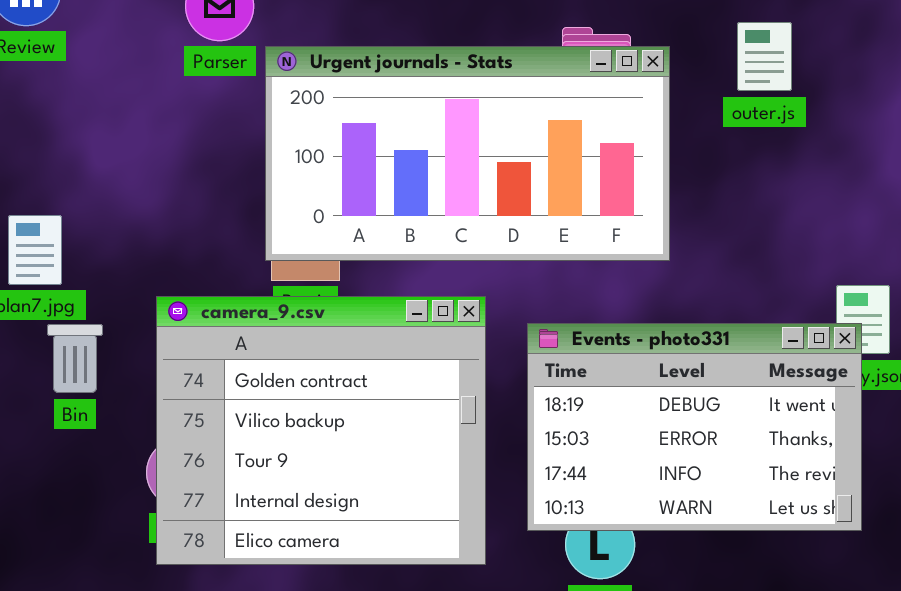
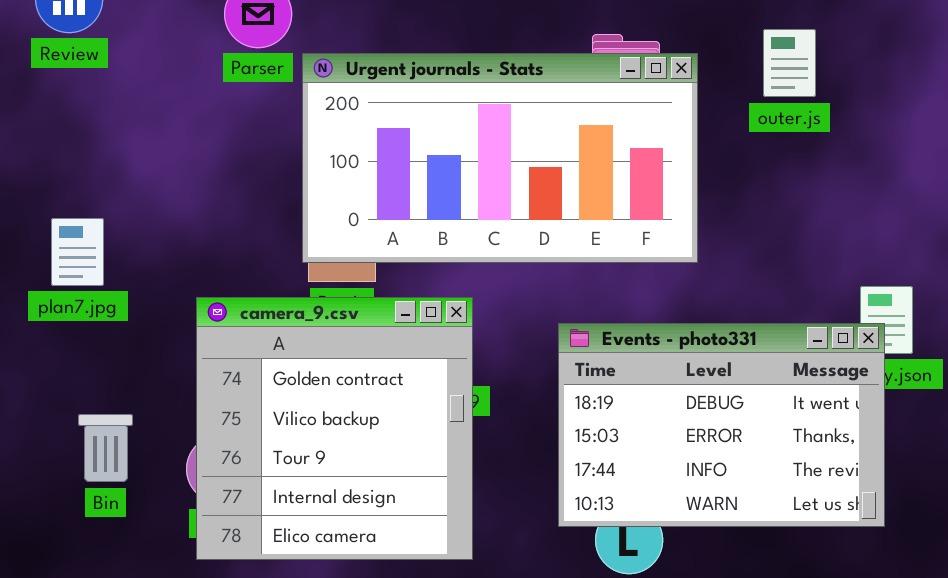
camera_9.csv: [156,296,486,565] -> [196,297,473,560], resized
Bin: [47,324,103,393] -> [78,414,133,482], moved

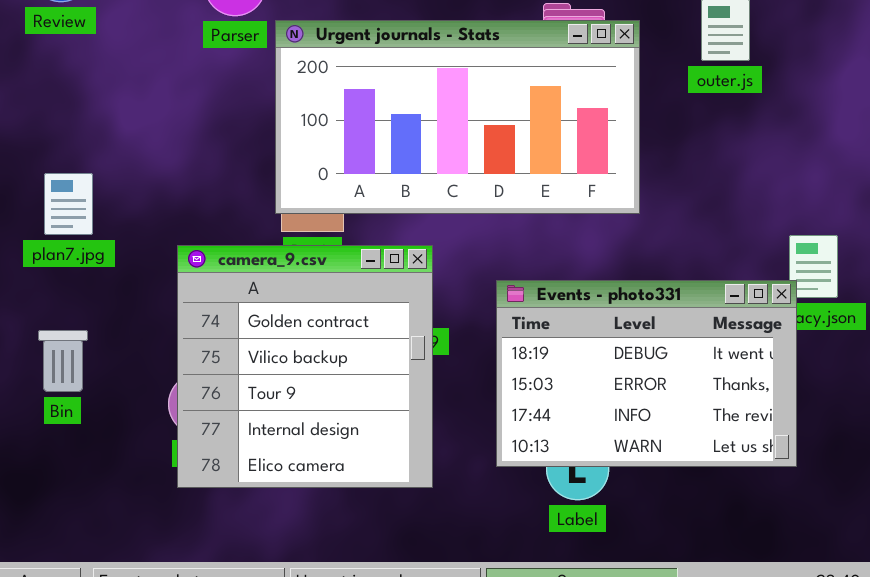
Events - photo331: [558,323,885,527] -> [496,280,797,467], moved
Bin: [78,414,133,482] -> [38,330,88,392], moved

